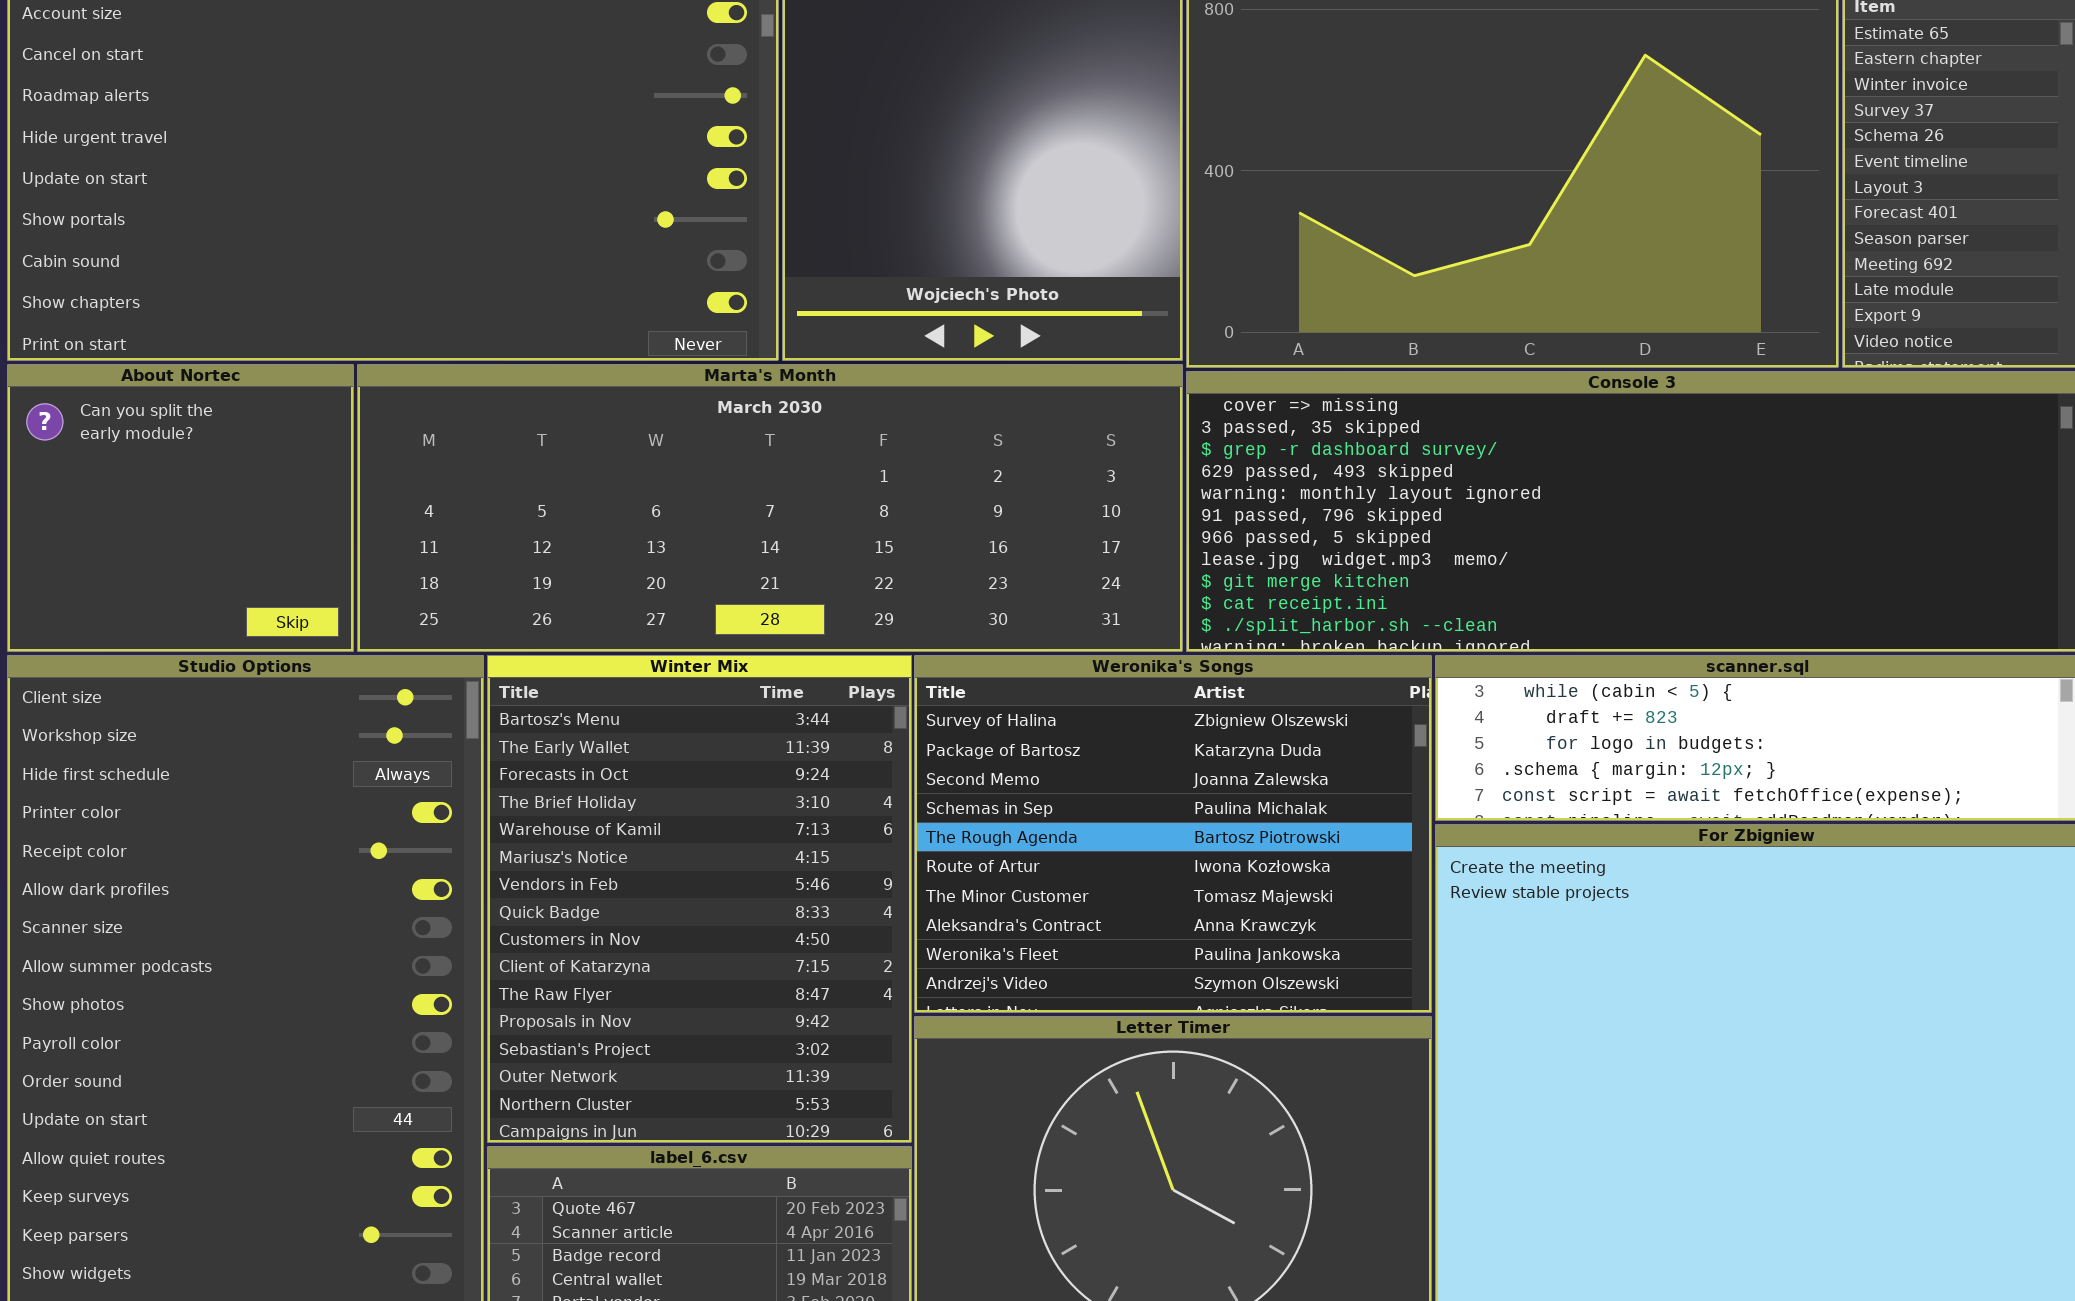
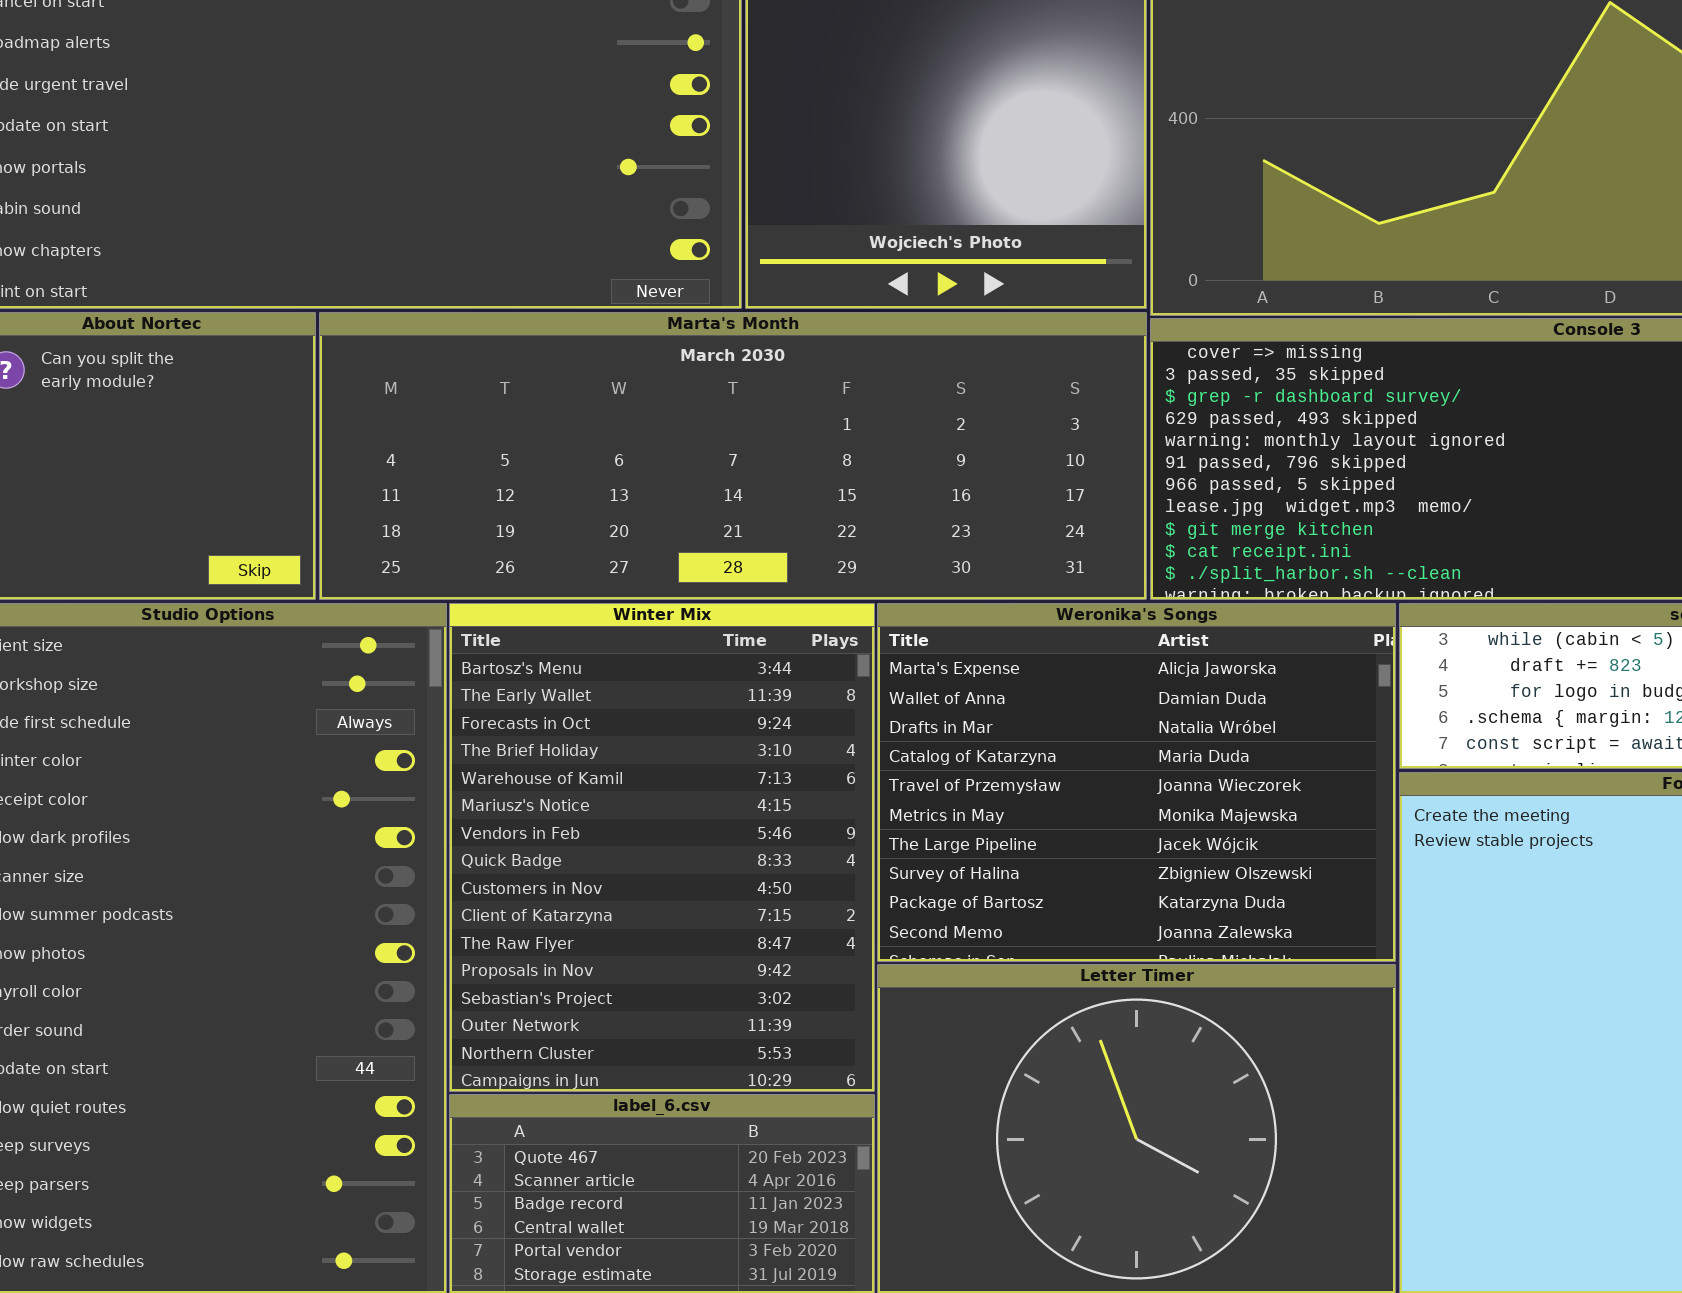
Weronika's Songs: [914,655,1432,1013] -> [877,603,1396,962], scrolled up 7 rows

